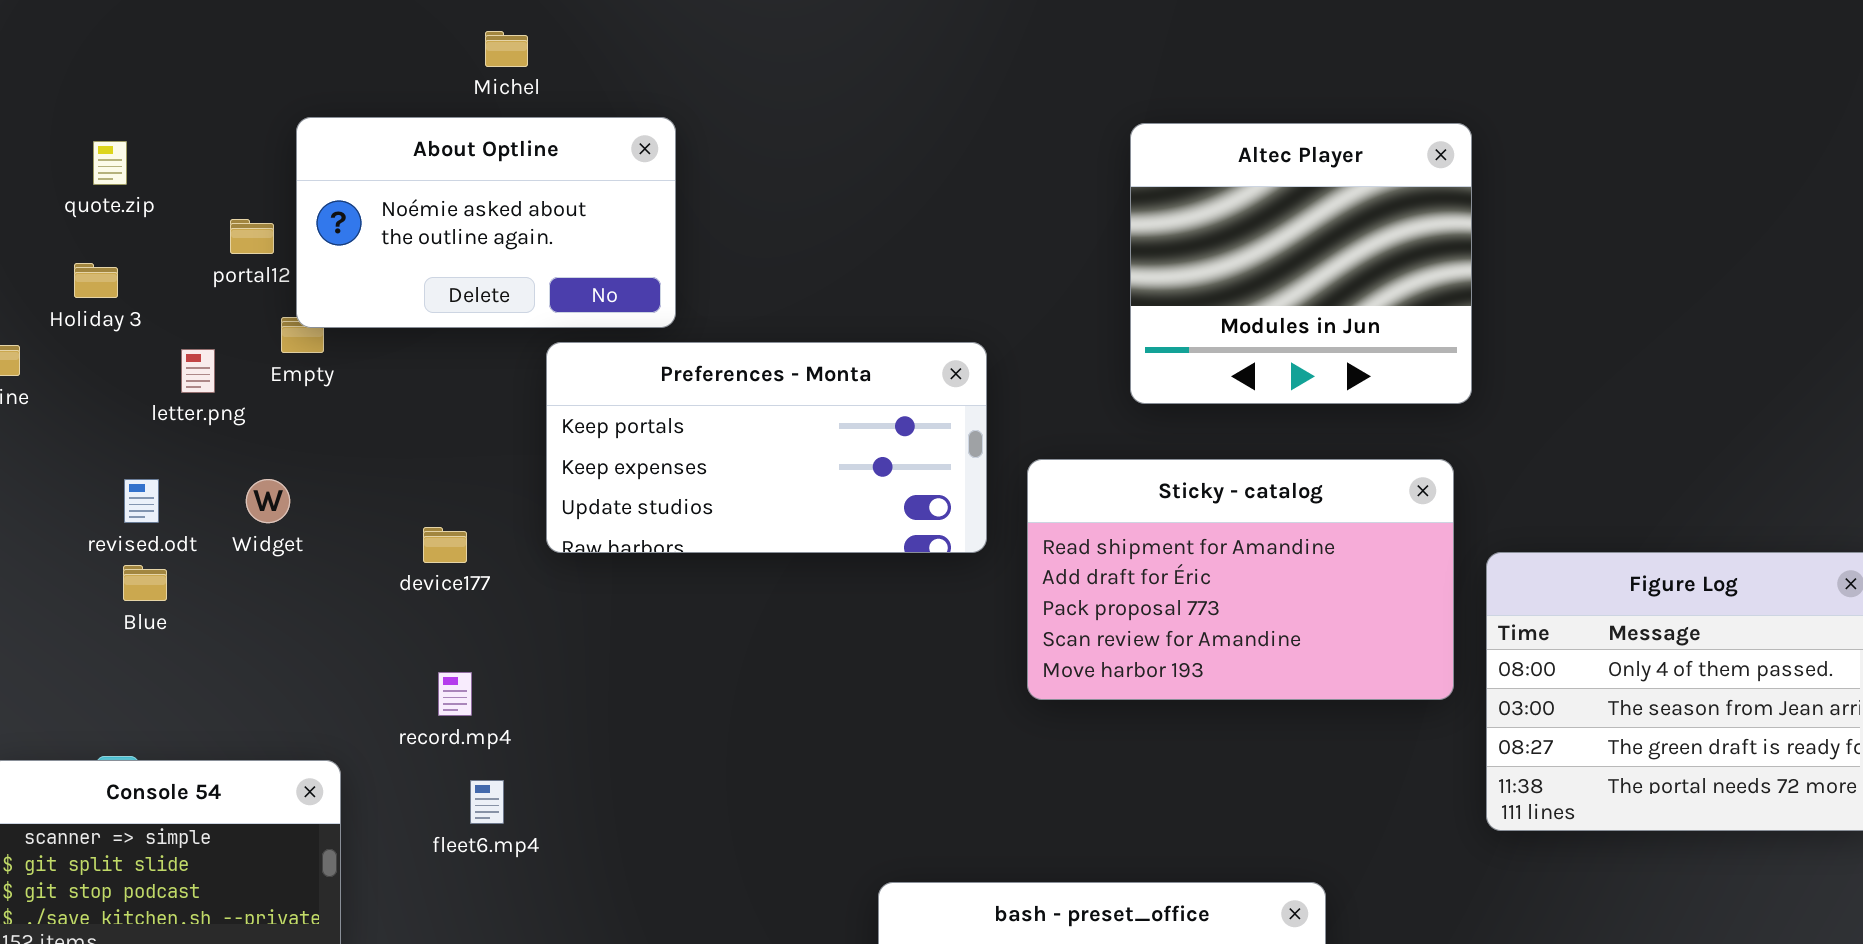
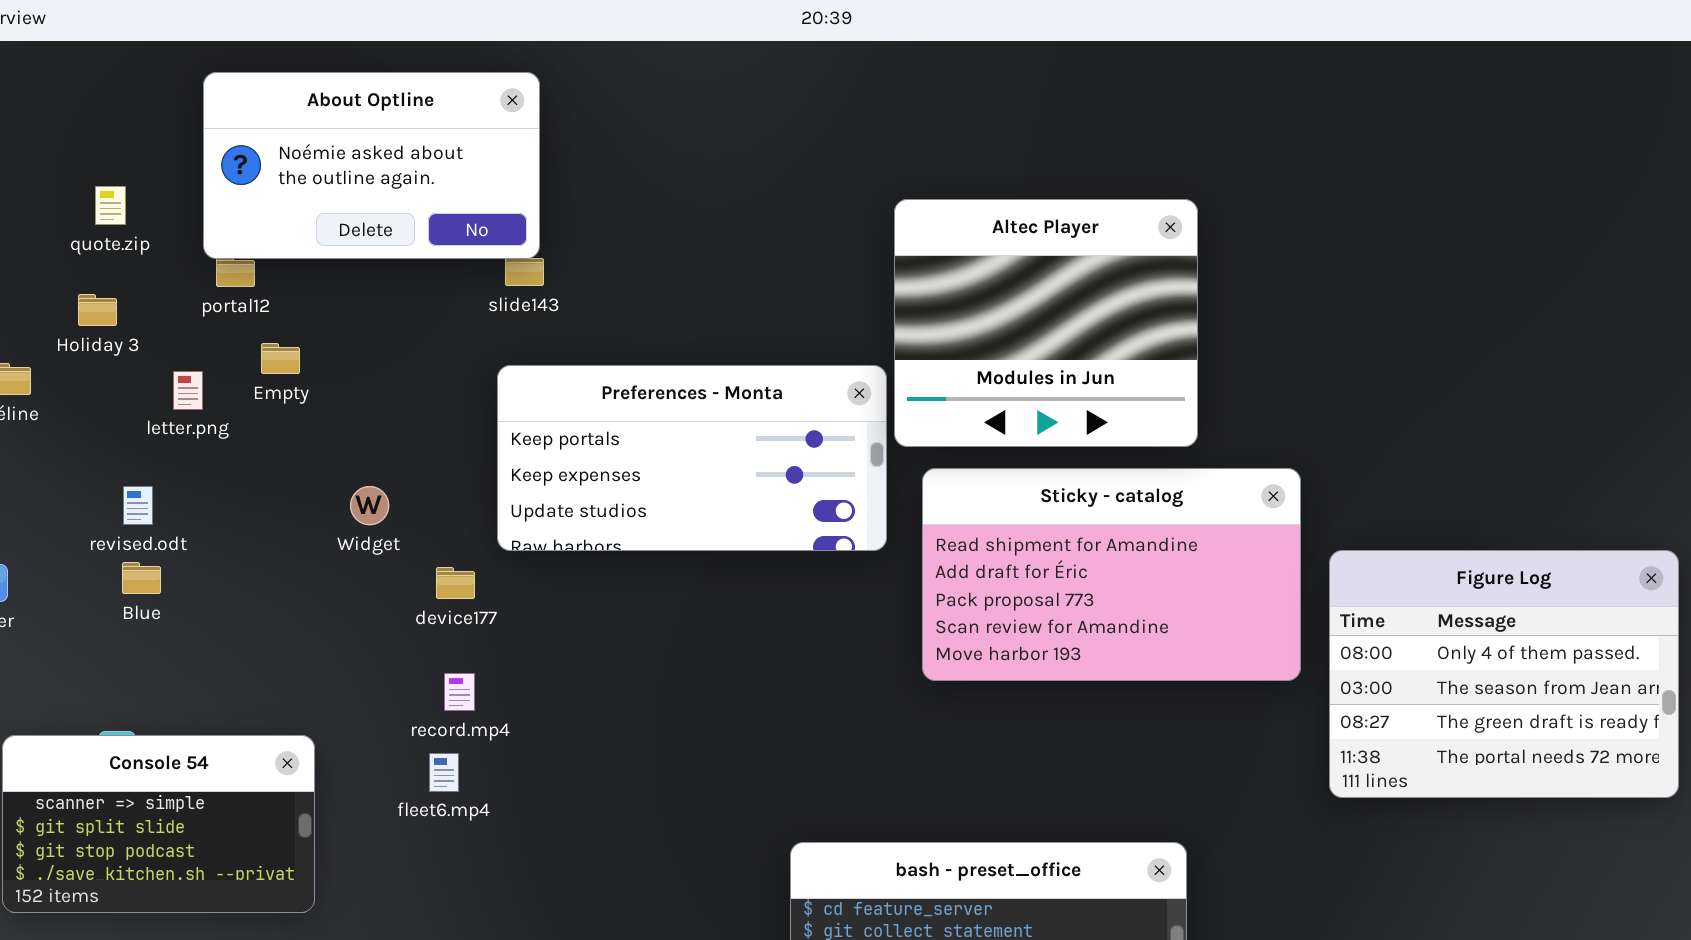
About Optline: [296,117,676,328] -> [203,72,540,259], moved
Altec Player: [1130,123,1472,404] -> [894,199,1198,447], moved
Widget: [246,479,290,523] -> [350,486,389,525], moved
device177: [423,527,467,563] -> [436,567,475,599], moved
record.mp4: [438,672,472,716] -> [444,673,475,711], moved

